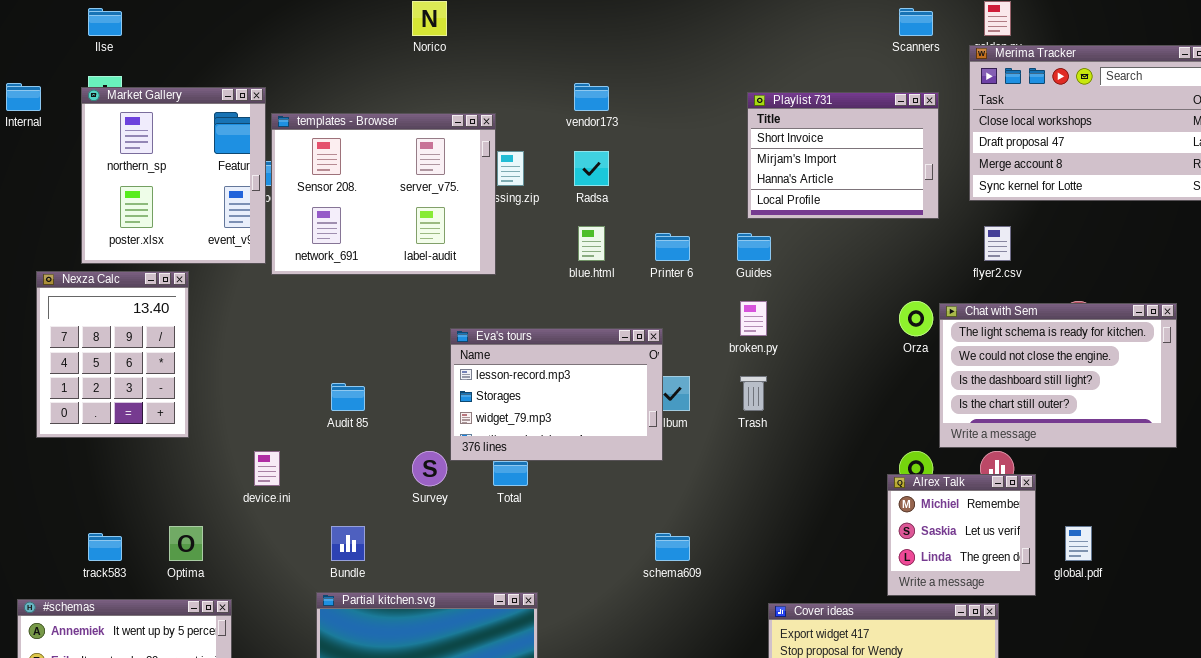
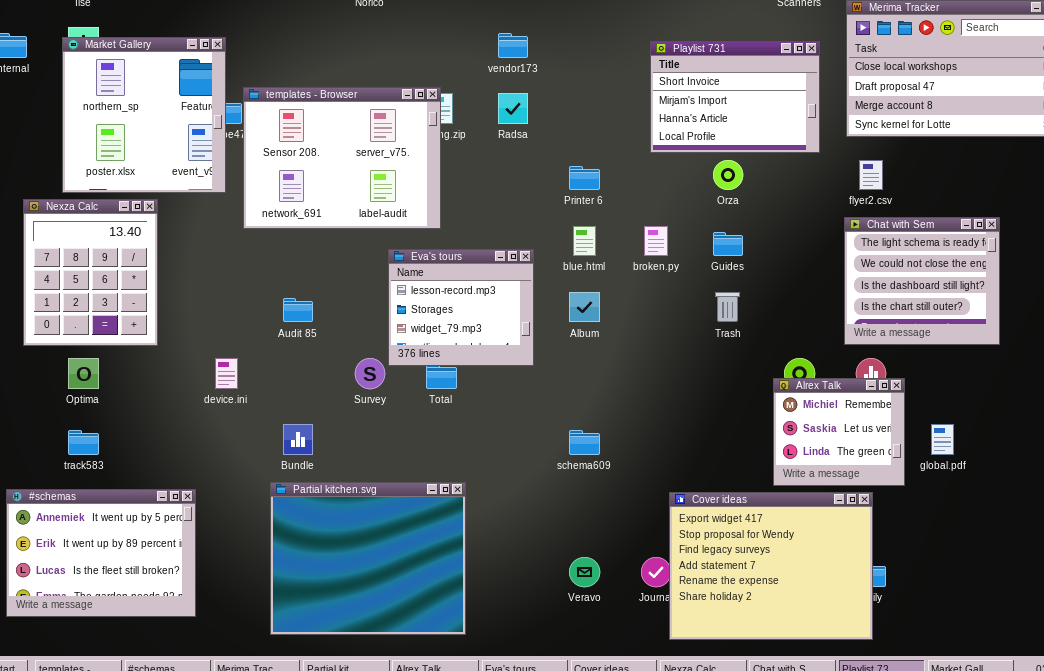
templates - Browser: [271,113,496,275] -> [243,87,441,229], moved
blue.html: [578,226,605,261] -> [573,226,596,256], moved
Guides: [737,233,771,261] -> [713,232,743,256], moved
Orza: [899,301,933,336] -> [713,160,743,190], moved
Chat with Sem: [939,303,1177,448] -> [844,217,1000,345], moved, resized
Eva's tours: [450,328,663,461] -> [388,249,534,366], resized
Trash: [740,376,767,411] -> [715,292,740,322], moved
Optima: [169,526,203,561] -> [68,358,99,389], moved

